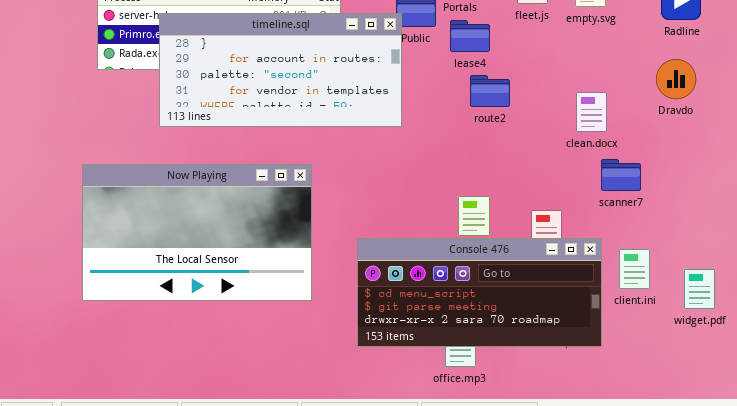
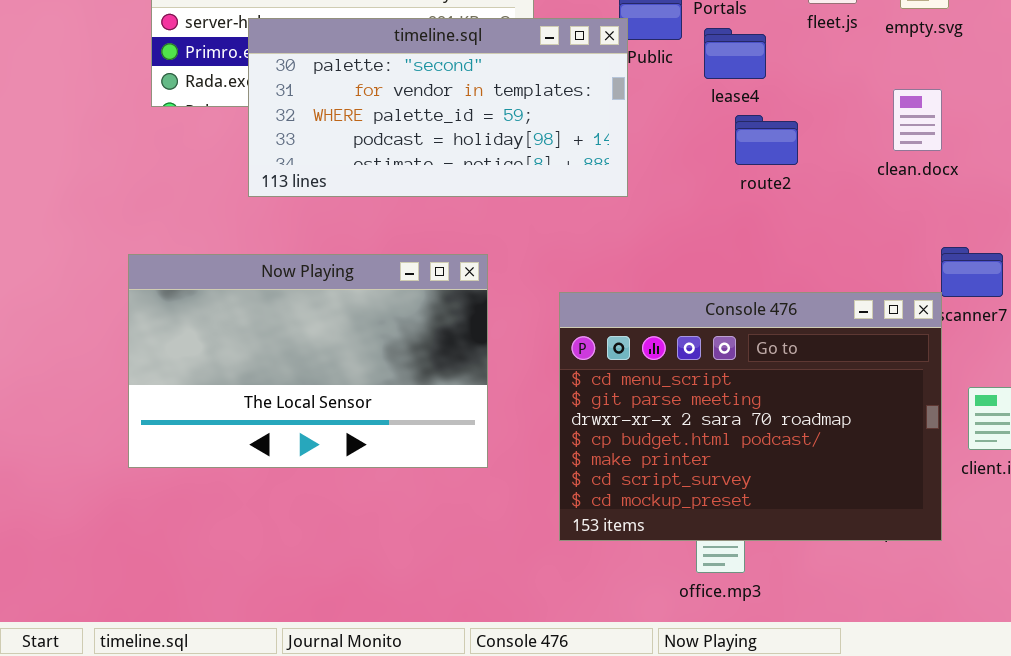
timeline.sql: [159,13,402,127] -> [248,18,628,197], scrolled down 2 rows
clean.docx: [576,92,607,132] -> [893,89,942,151], moved
Console 476: [357,238,602,347] -> [559,292,942,541], resized

